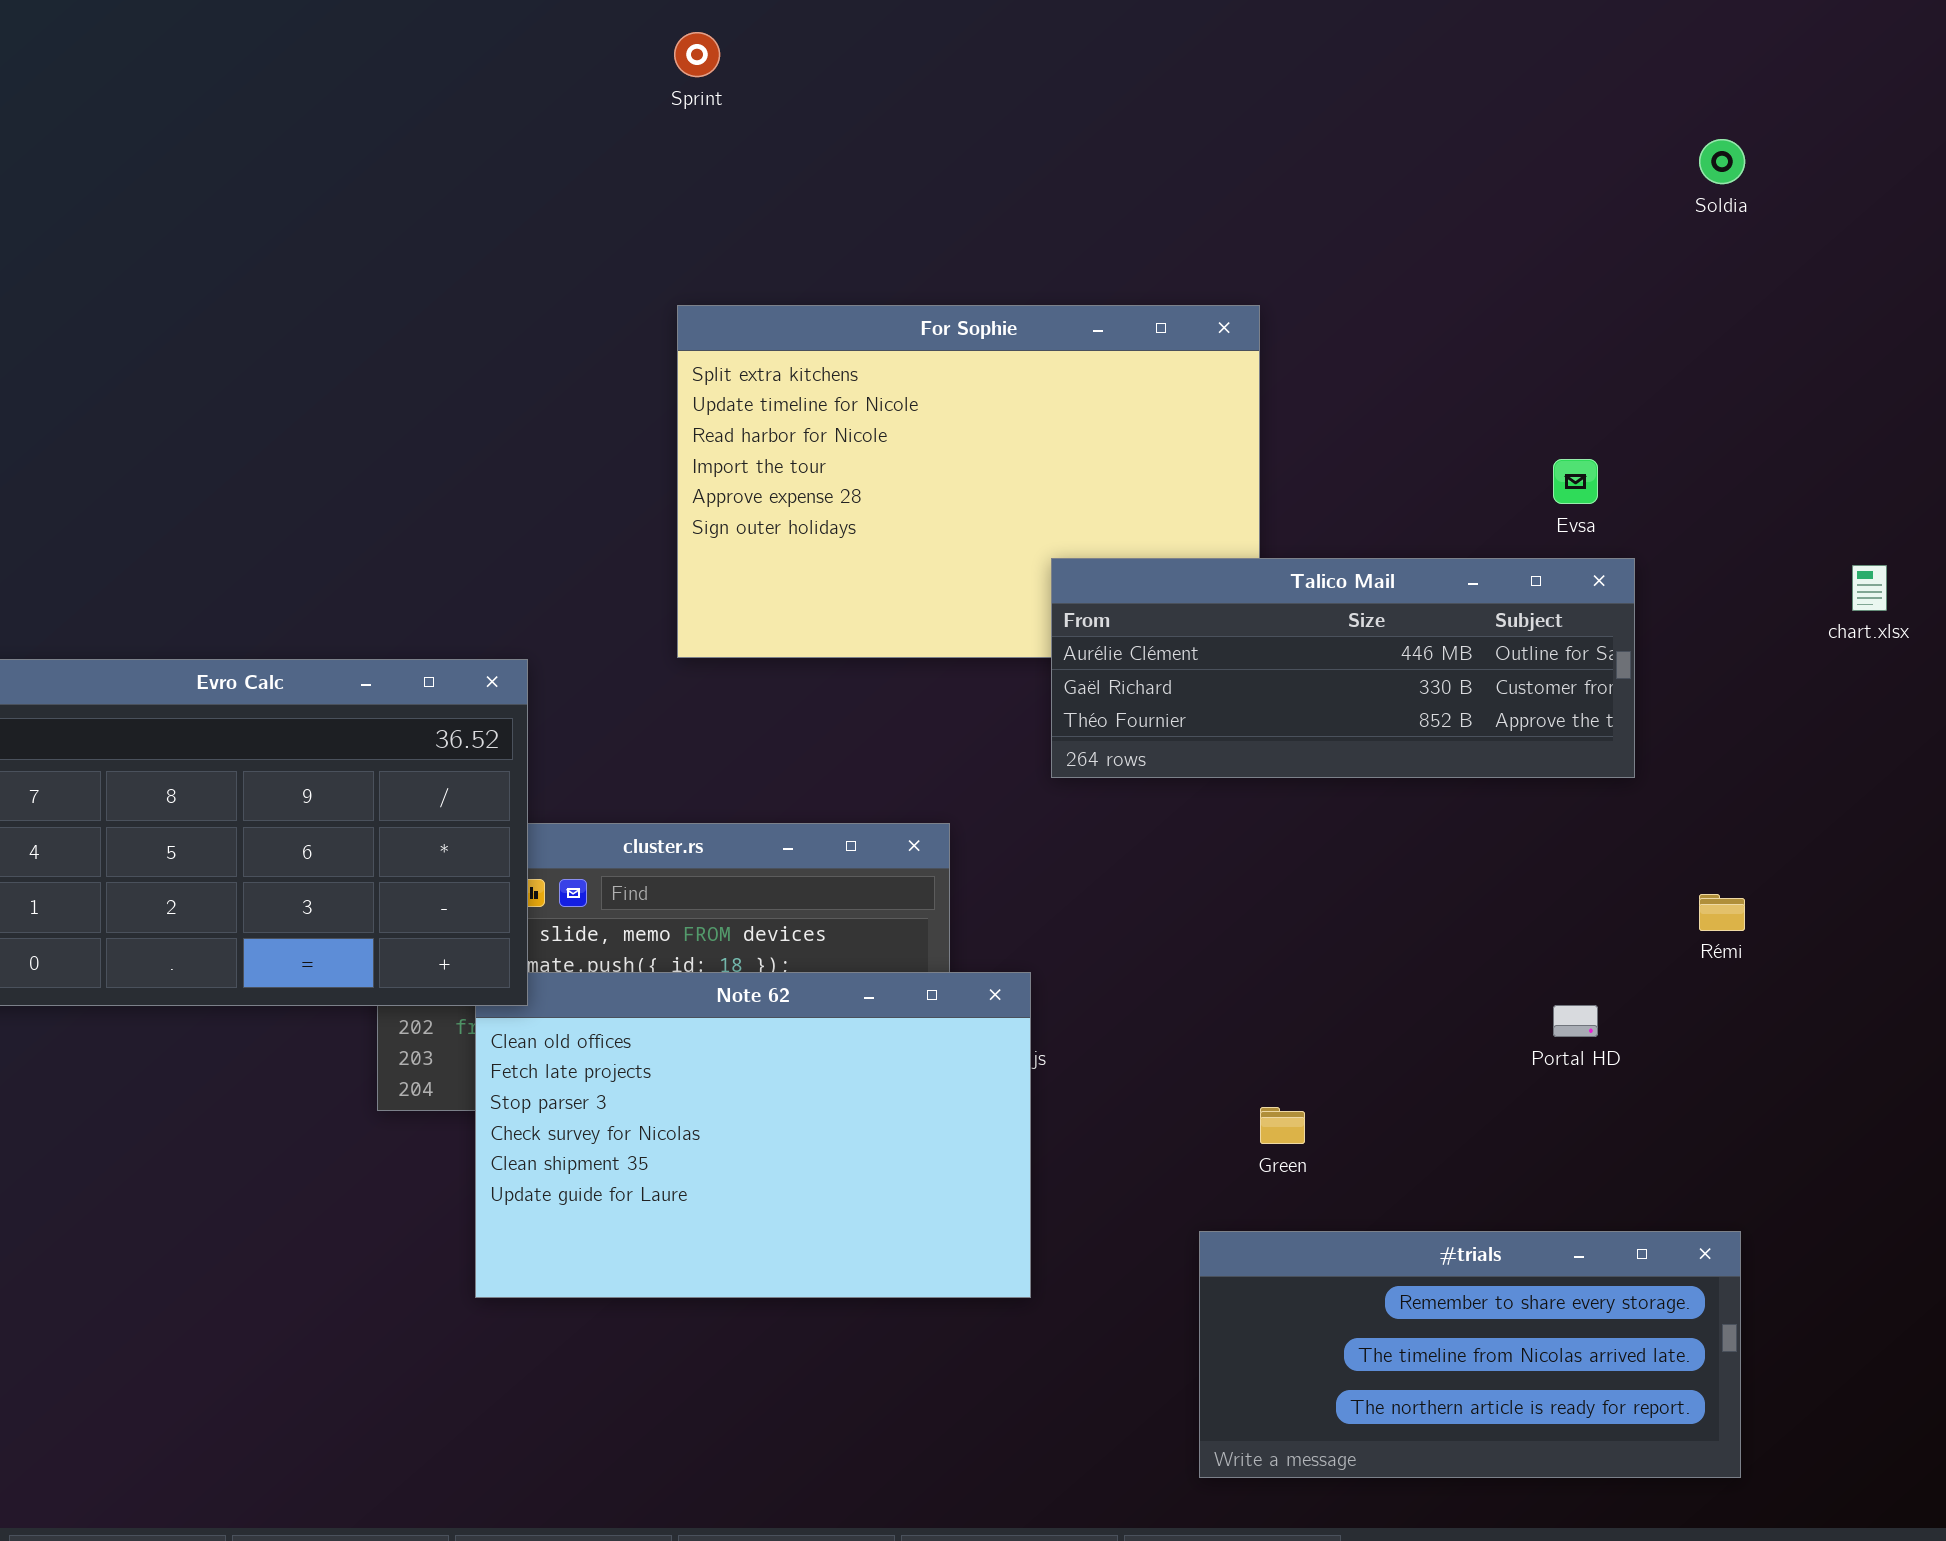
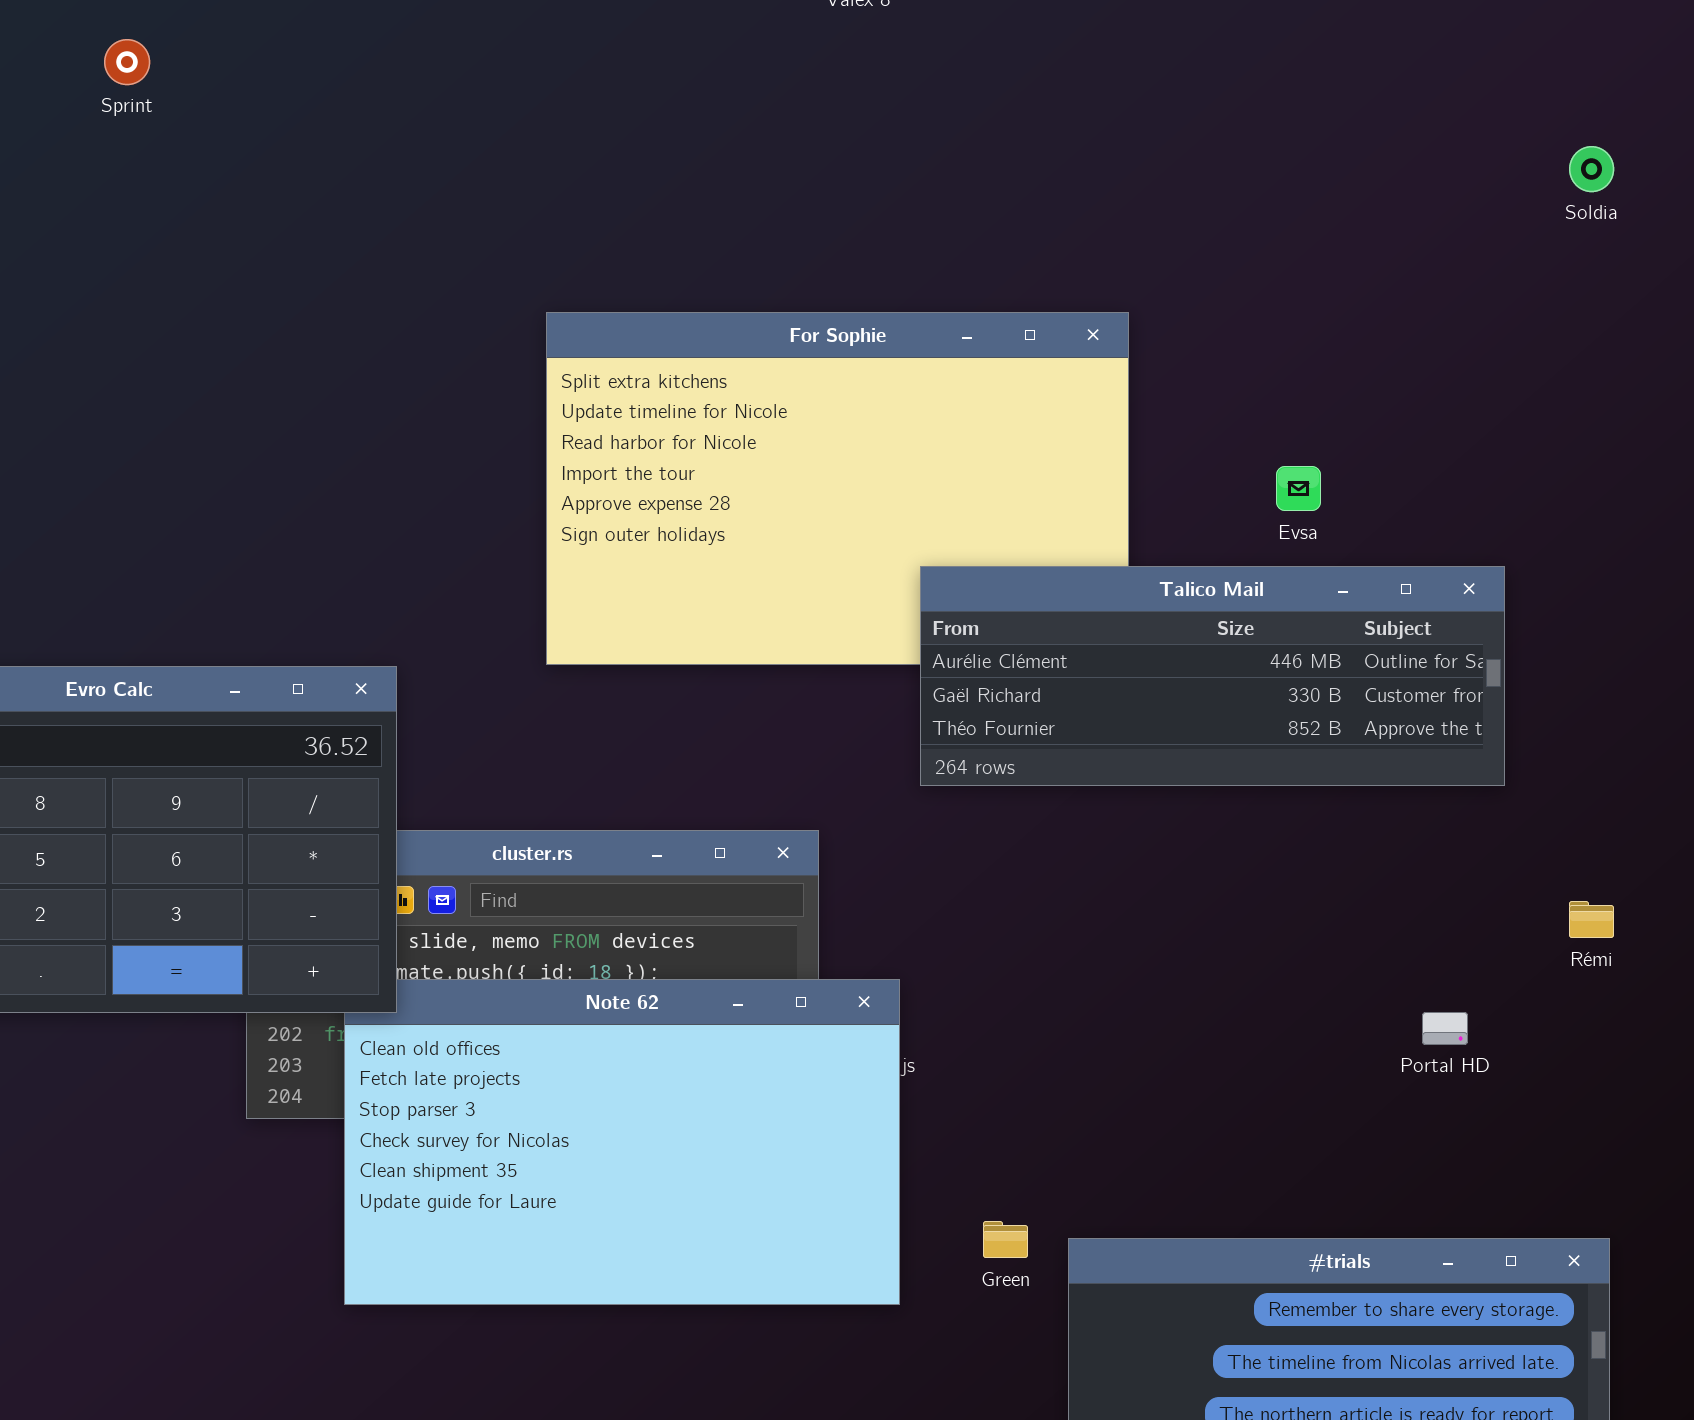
Sprint: [674,32,720,77] -> [104,39,150,85], moved
Evsa: [1553,459,1598,504] -> [1276,466,1321,511], moved
Green: [1260,1107,1305,1144] -> [983,1221,1028,1258], moved

